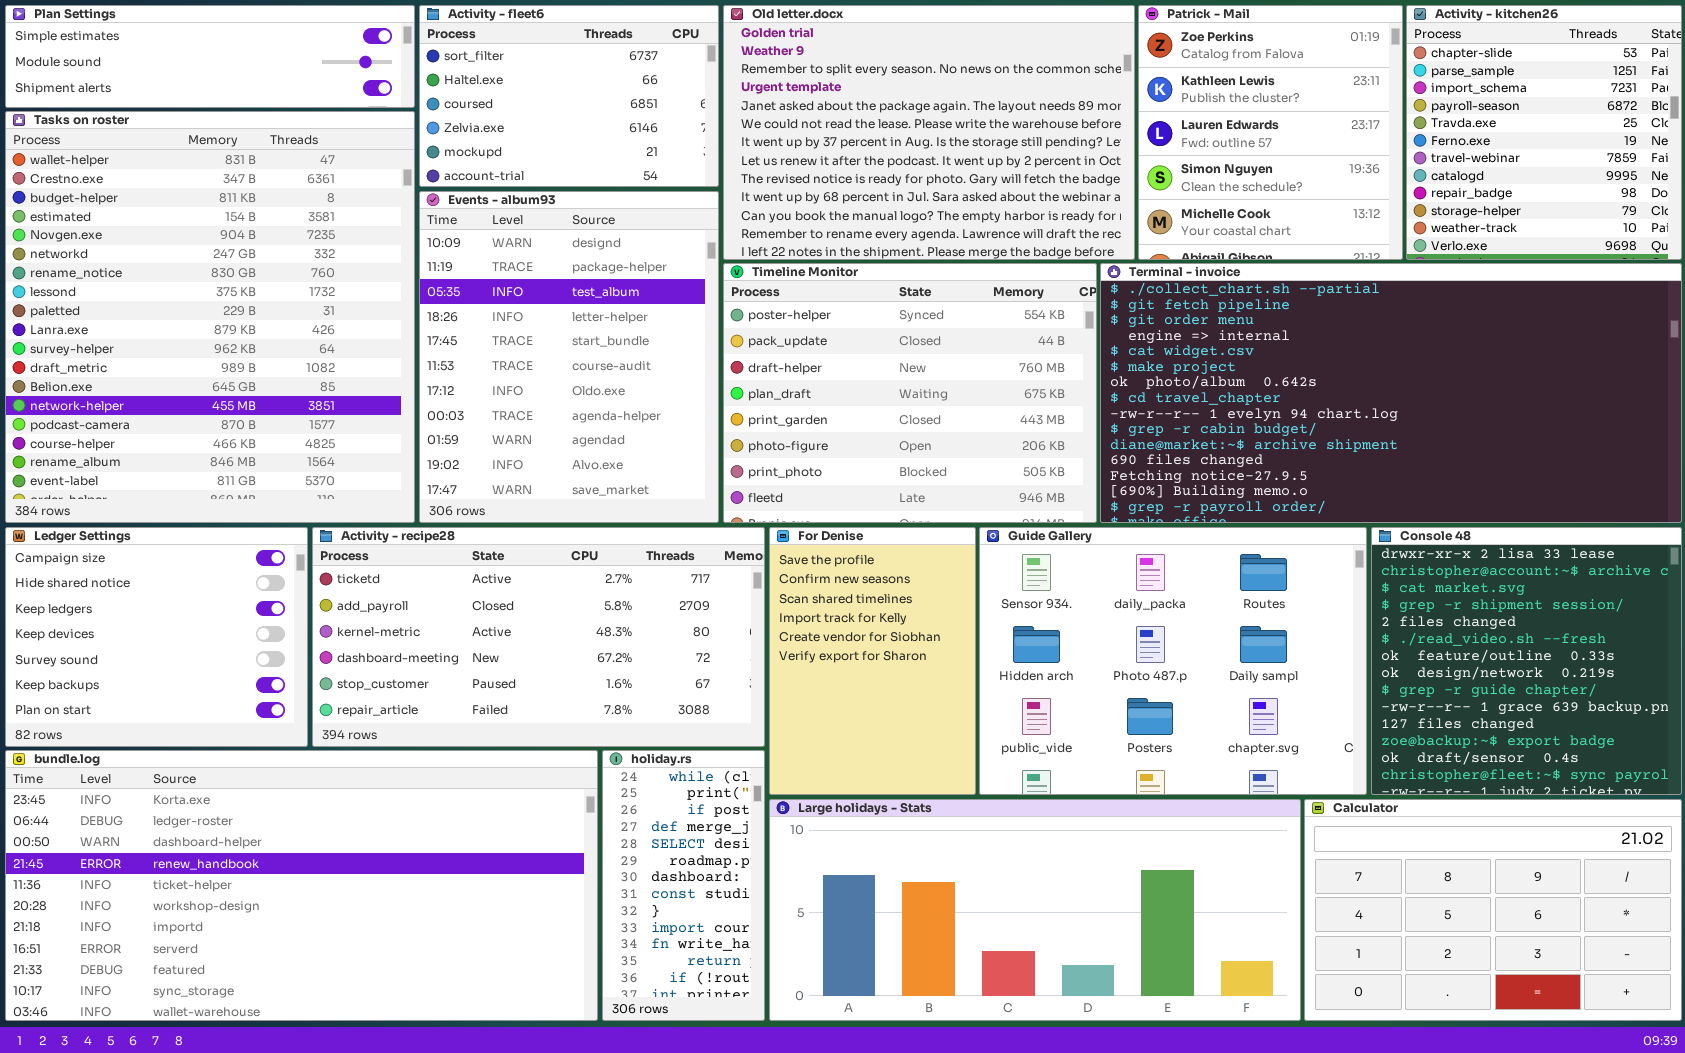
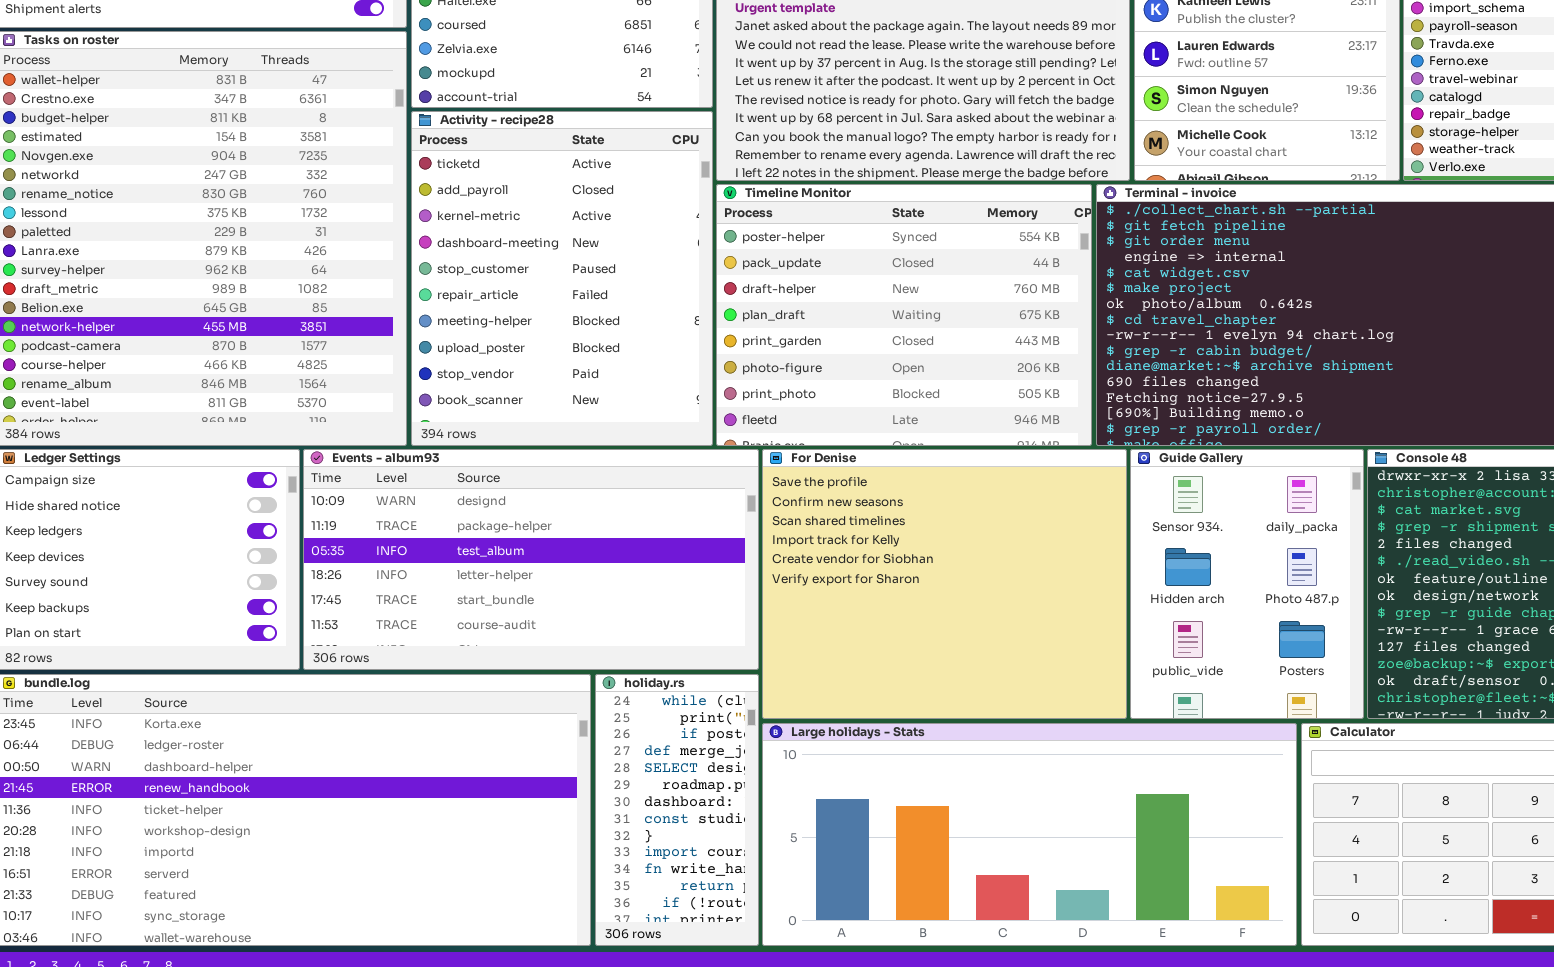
Events - album93: [419,191,719,523] -> [303,449,759,670], moved, resized
Activity - recipe28: [312,527,765,747] -> [411,111,713,446], moved, resized
For Denise: [769,527,976,795] -> [762,449,1127,719], resized
Guide Gallery: [979,527,1367,795] -> [1130,449,1364,719], resized

